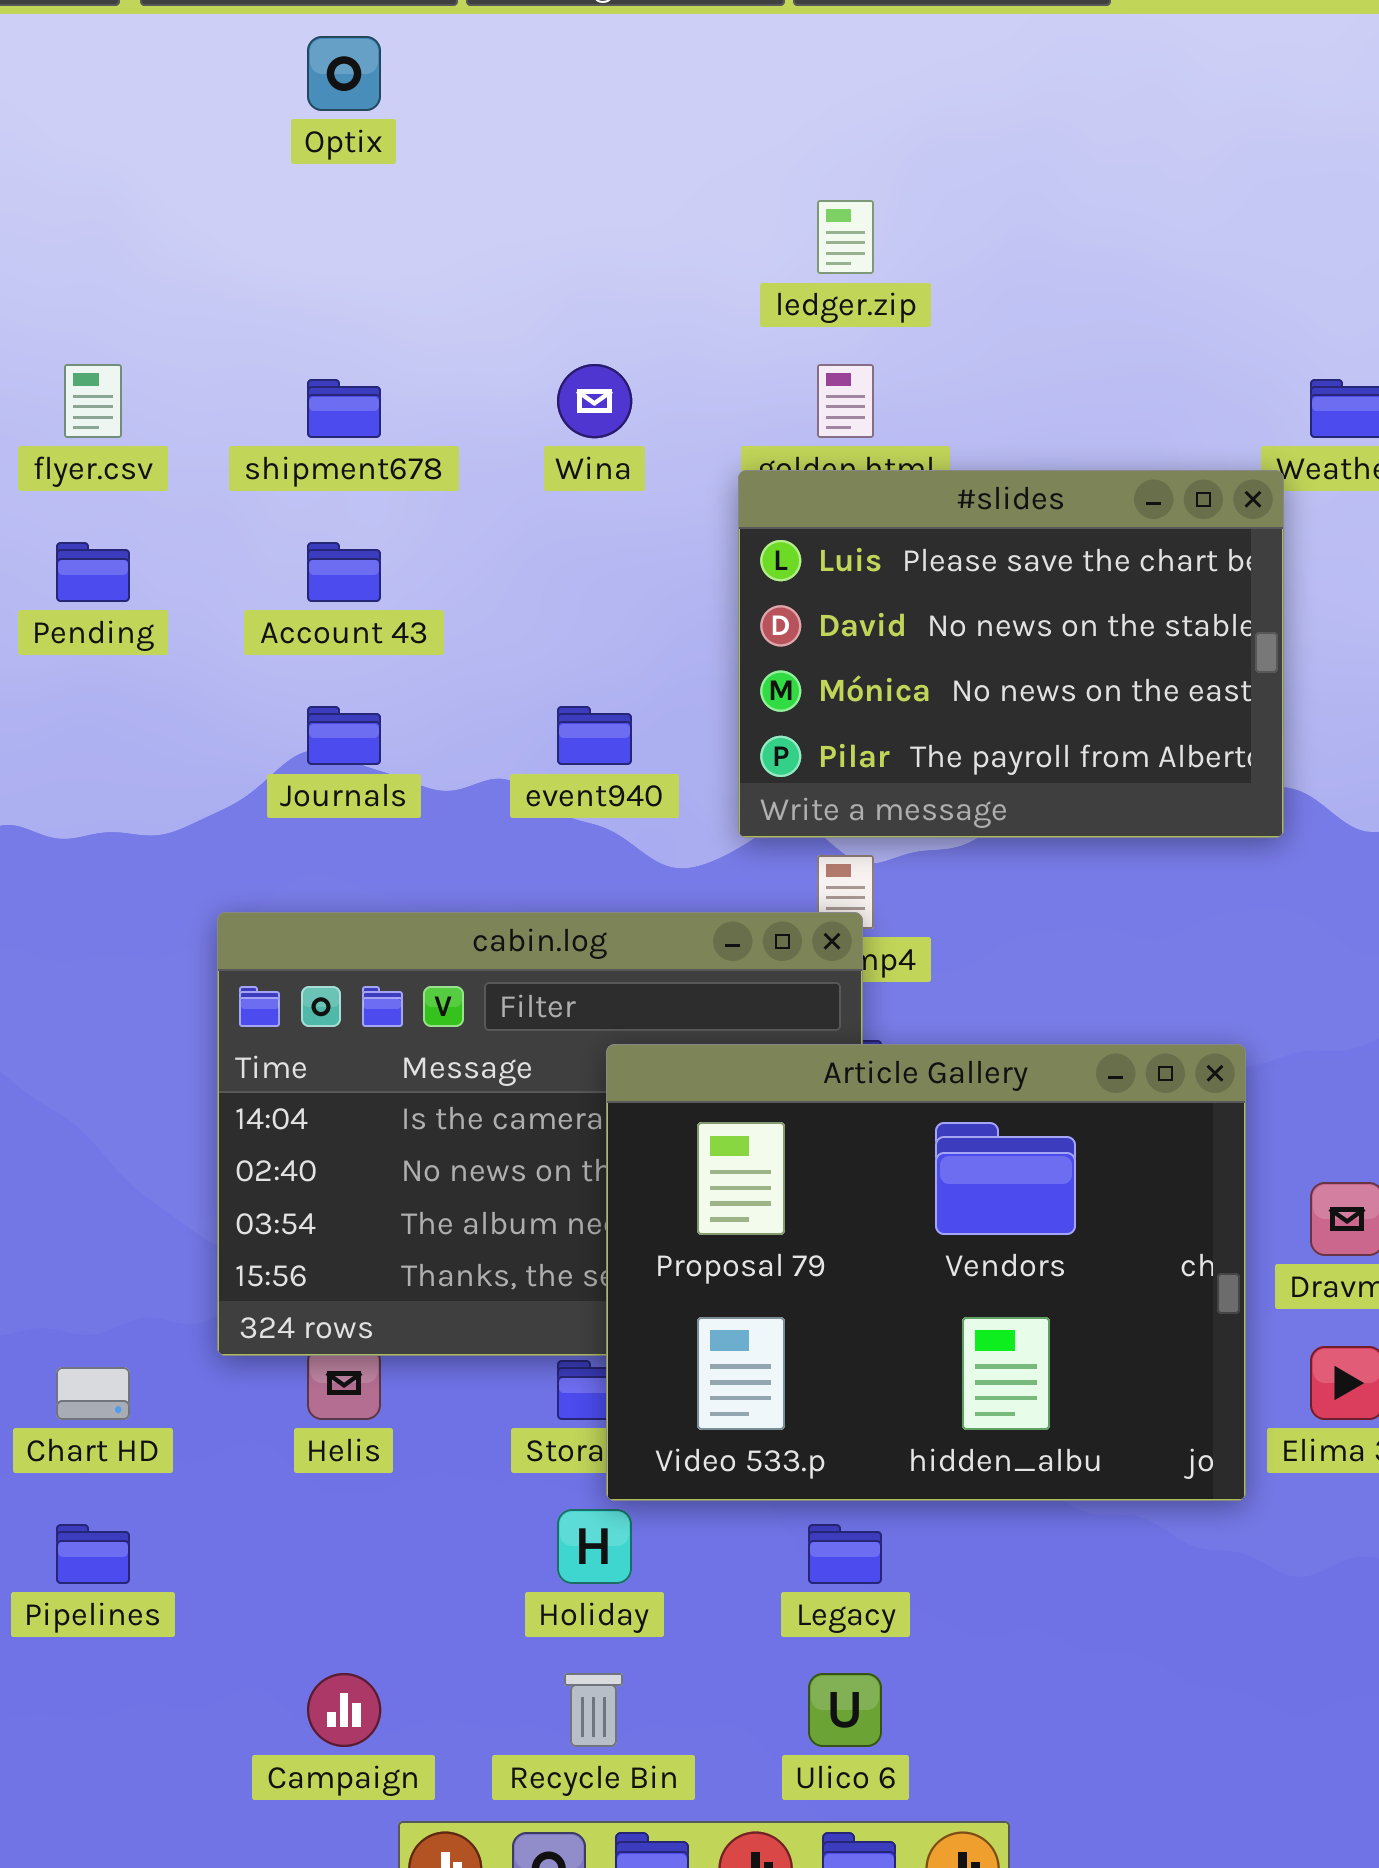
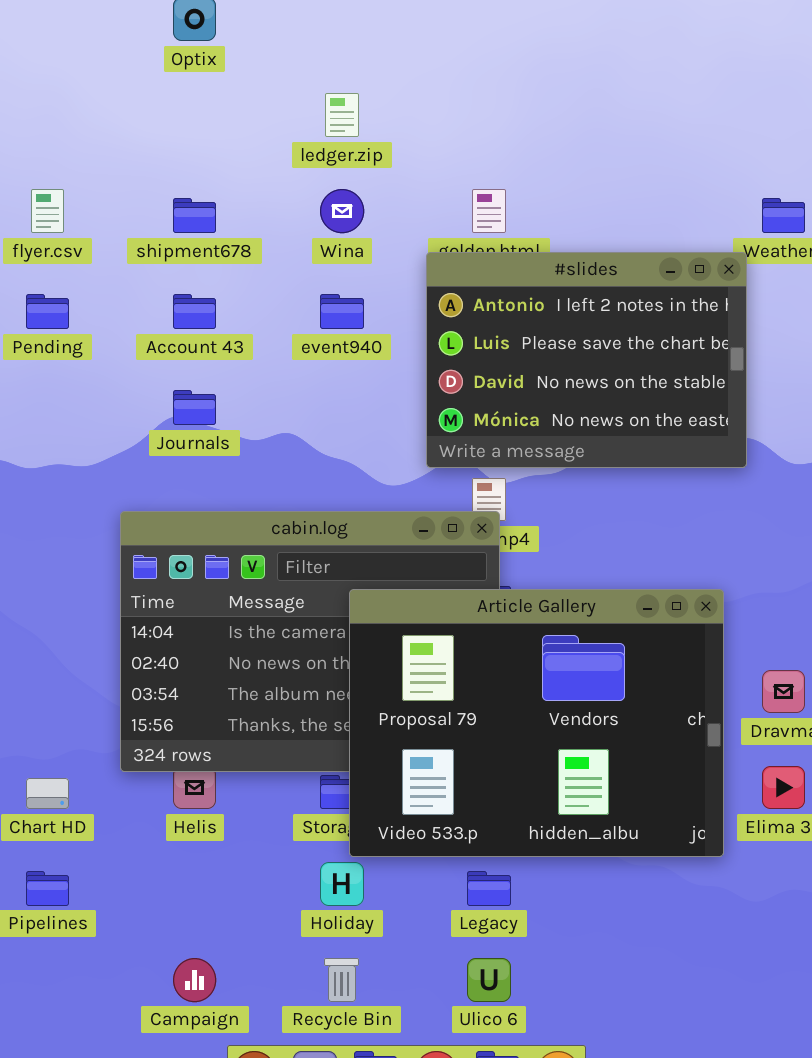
ledger.zip: [817,200,874,274] -> [325,93,359,137], moved
#slides: [738,470,1284,838] -> [426,252,747,468], scrolled up 1 row
event940: [557,706,632,765] -> [320,294,364,329], moved

